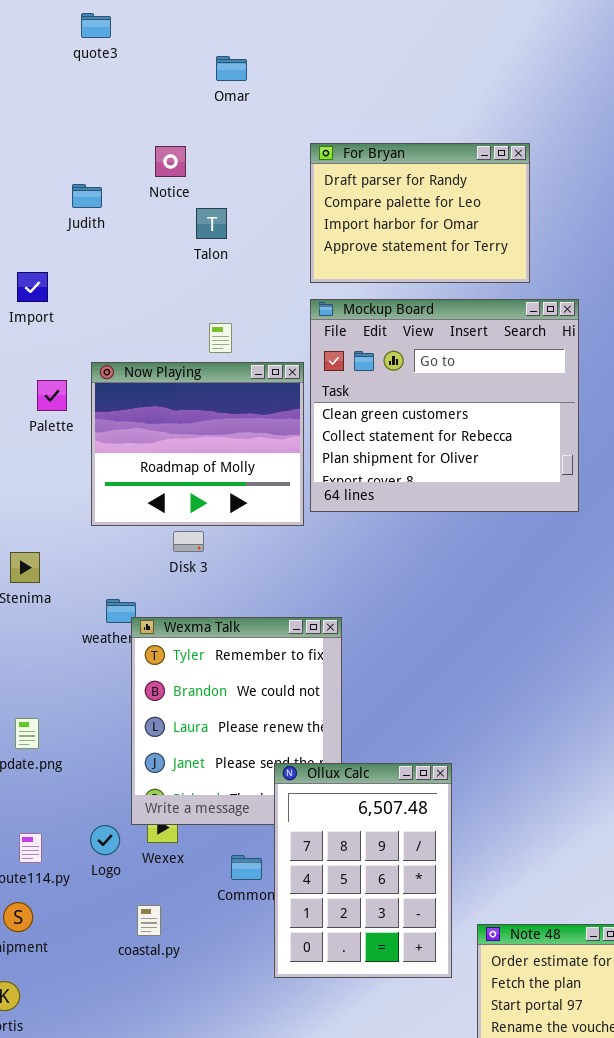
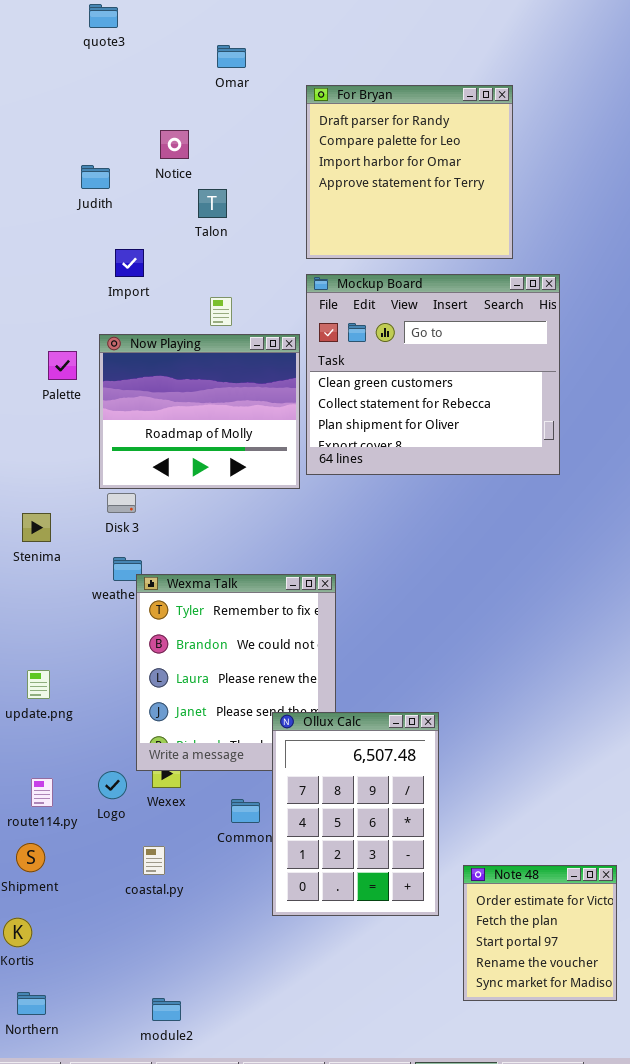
For Bryan: [310,143,530,283] -> [306,85,513,259], resized
Import: [17,272,48,302] -> [115,249,144,277], moved
Disk 3: [173,531,204,552] -> [107,493,136,513], moved

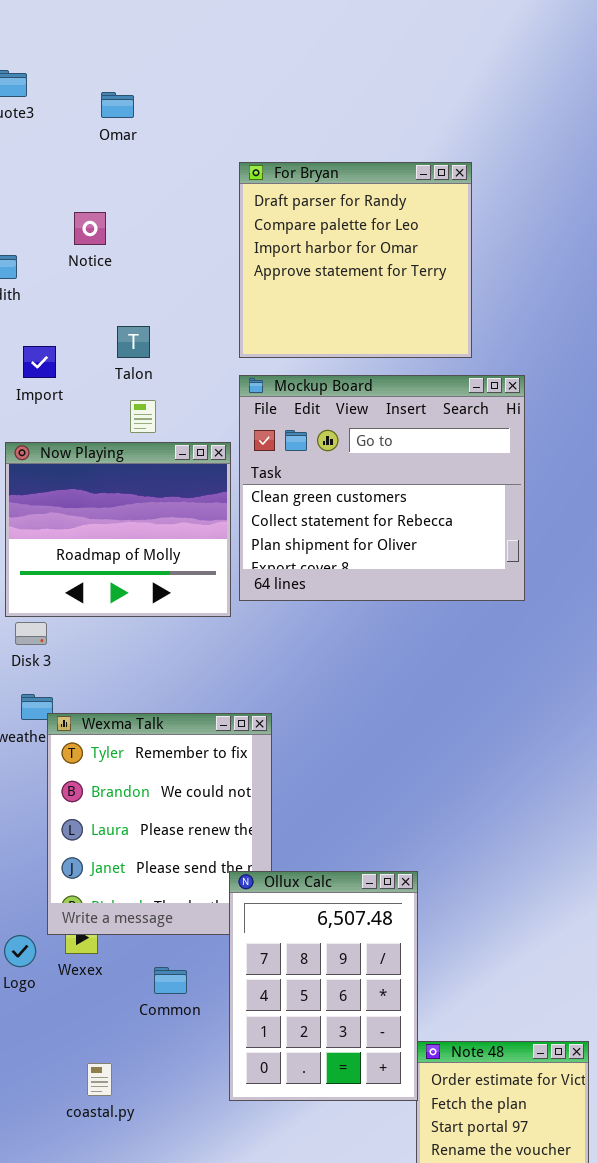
Omar: [217,45,246,68] -> [101,92,134,118], moved
Talon: [198,189,227,218] -> [117,326,150,358], moved
Ollux Calc: [272,712,439,916] -> [229,871,418,1101], moved
coastal.py: [143,846,165,875] -> [87,1063,112,1096], moved

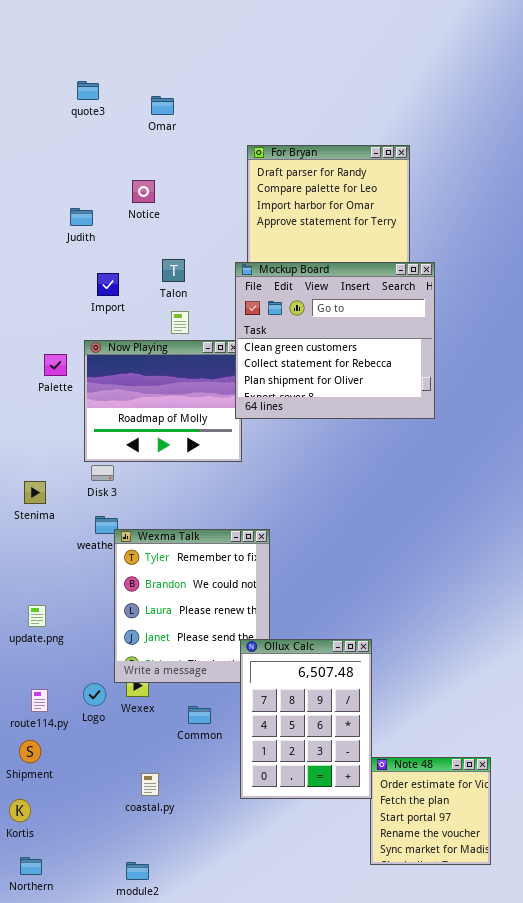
Mockup Board: [239,375,525,601] -> [235,262,435,419], moved

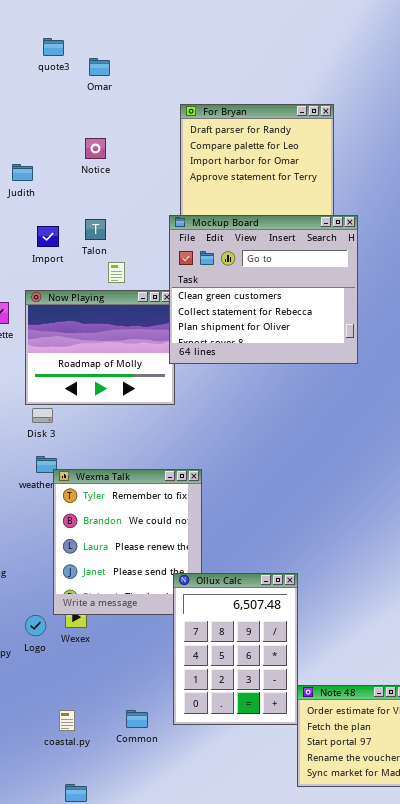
quote3: [77,81,99,100] -> [43,38,64,56], moved
Notice: [132,180,155,203] -> [85,138,106,159], moved
Talon: [162,259,185,282] -> [85,219,106,240], moved
Common: [188,706,211,724] -> [126,710,148,728], moved
coastal.py: [141,773,159,796] -> [59,710,75,731], moved

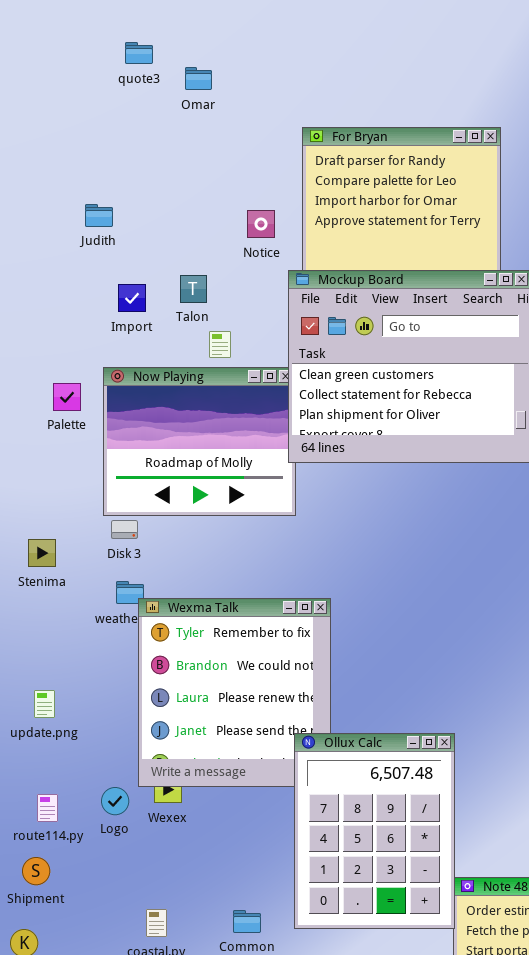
Notice: [85,138,106,159] -> [247,210,275,238], moved

